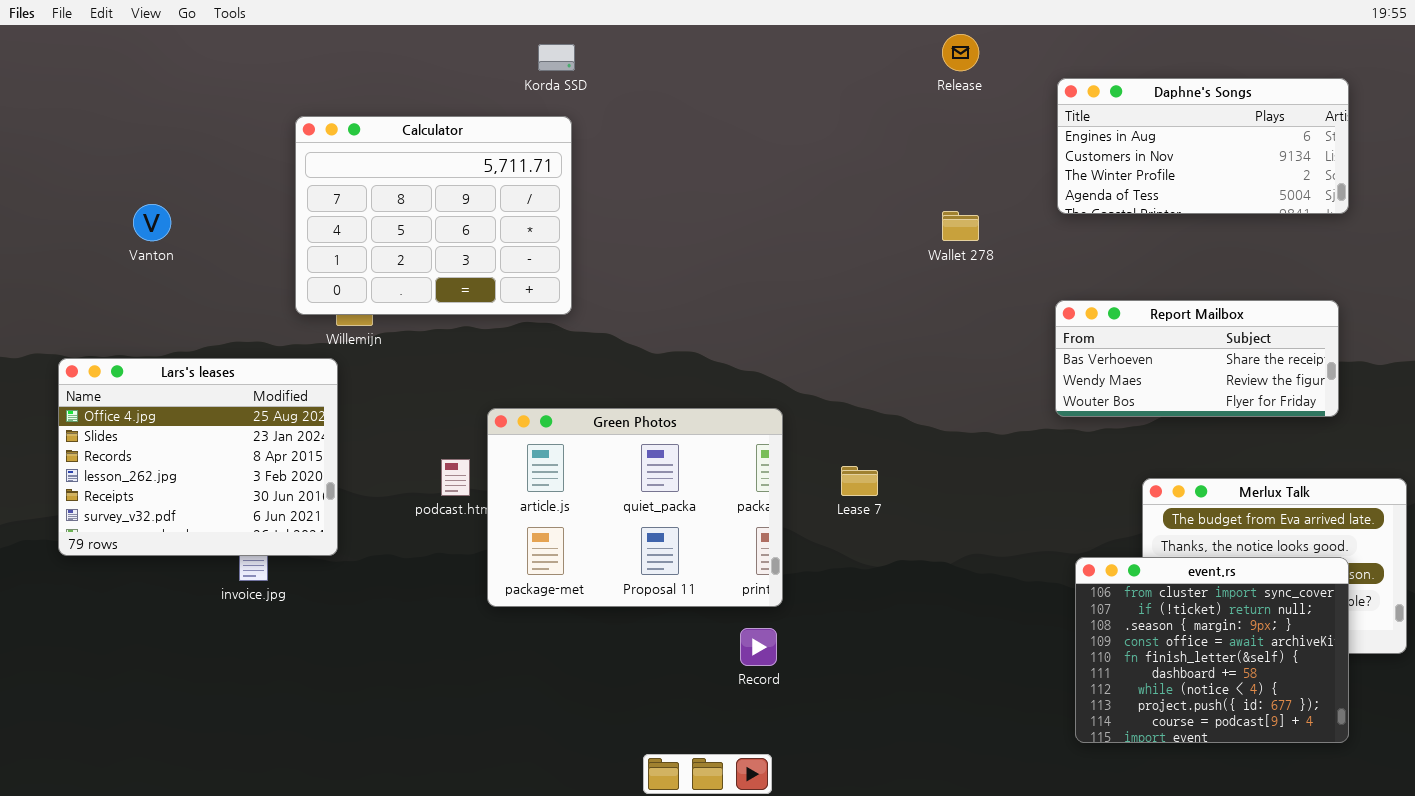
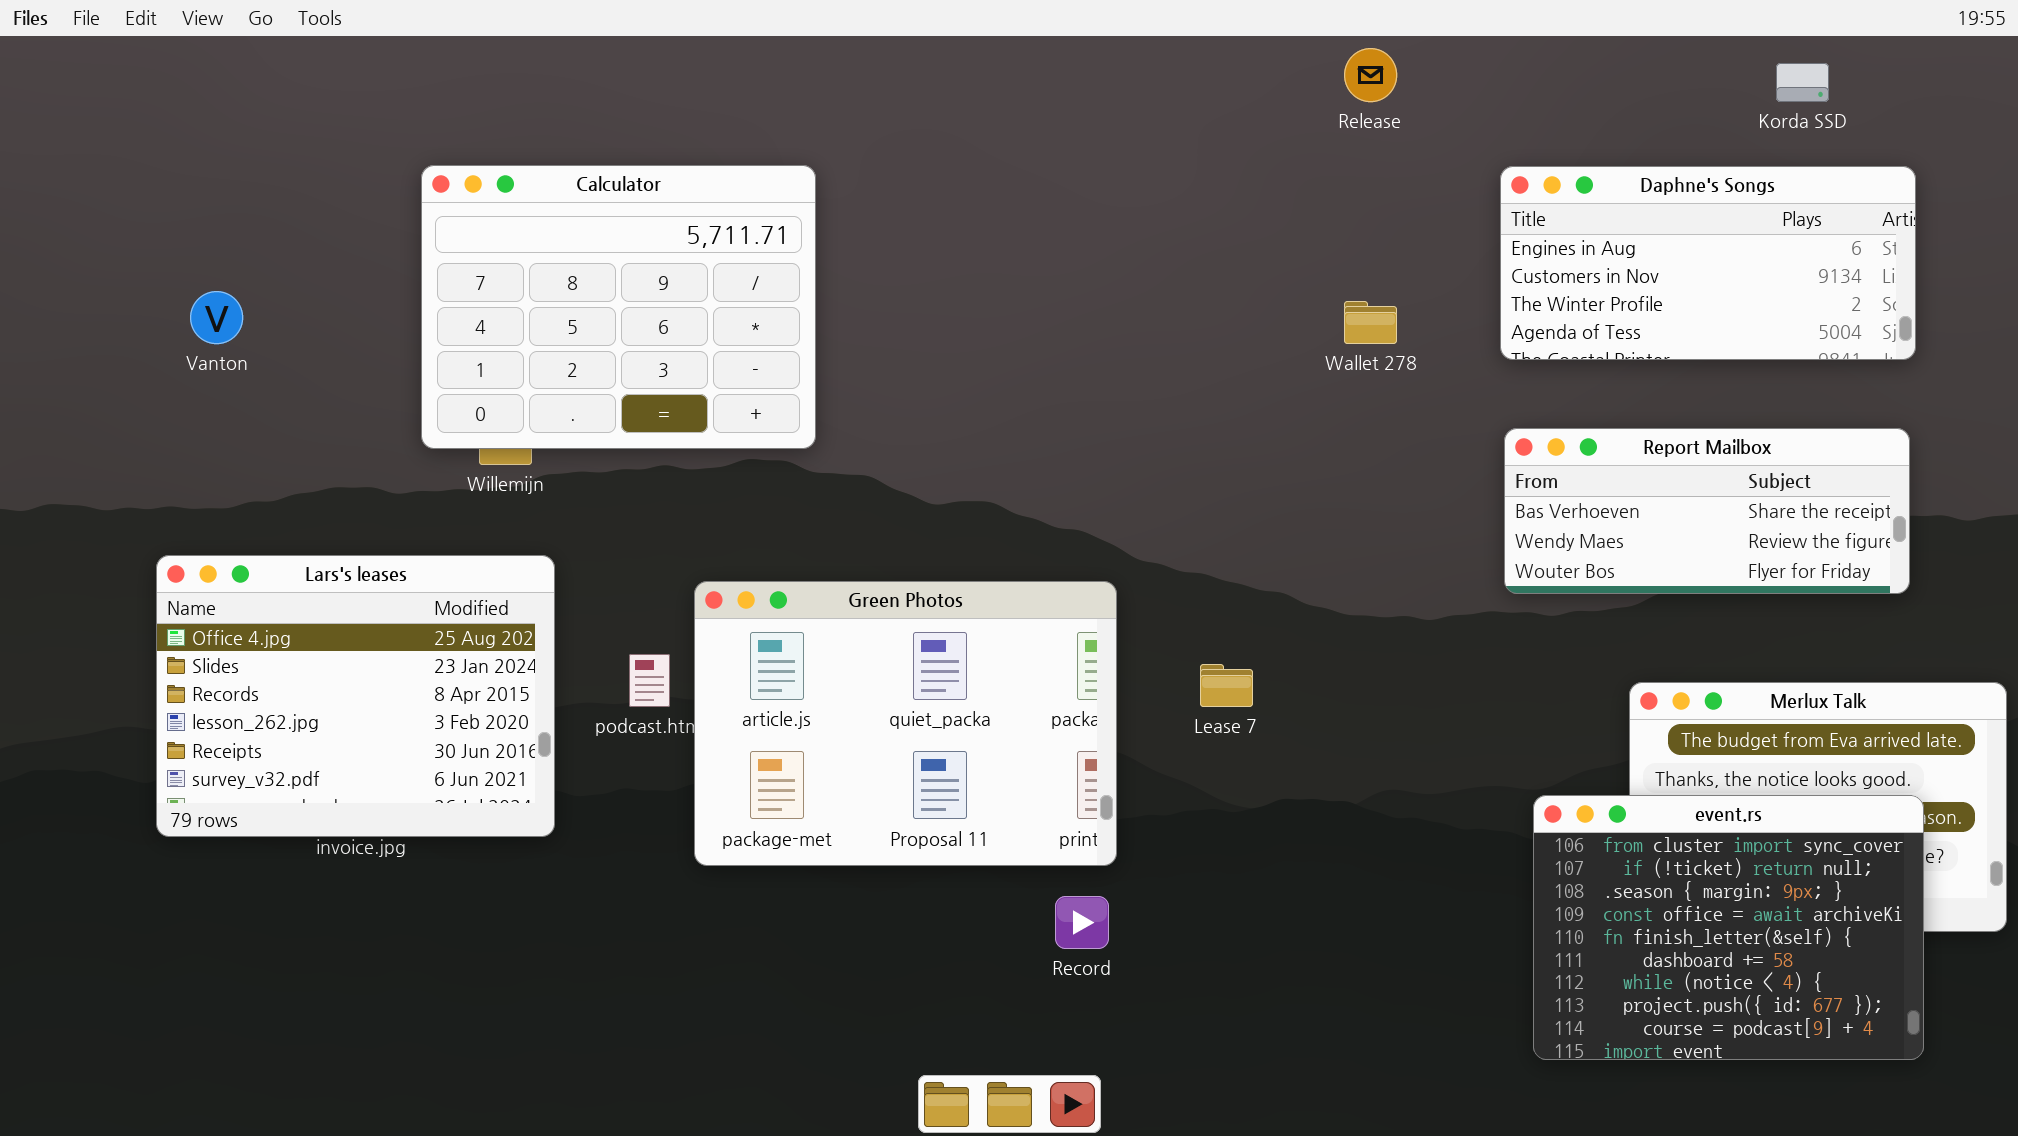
Korda SSD: [538,44,575,71] -> [1776,63,1829,102], moved
Daphne's Songs: [1057,78,1349,214] -> [1500,166,1916,360], moved
Lars's leases: [58,358,338,556] -> [156,555,555,837], moved

